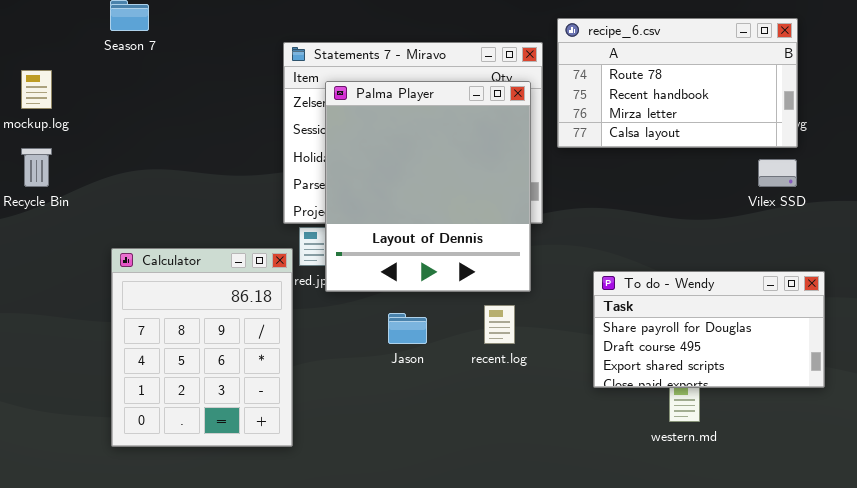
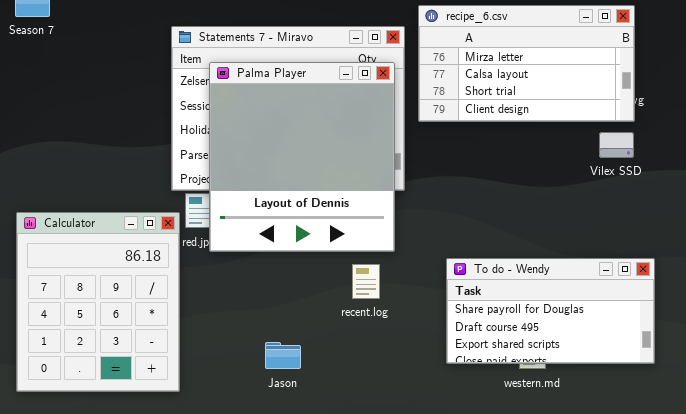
recipe_6.csv: [557,18,798,148] -> [418,5,635,122], scrolled down 2 rows
To do - Wendy: [593,271,825,388] -> [446,258,655,364], moved
Jason: [388,313,427,344] -> [265,342,301,369], moved

